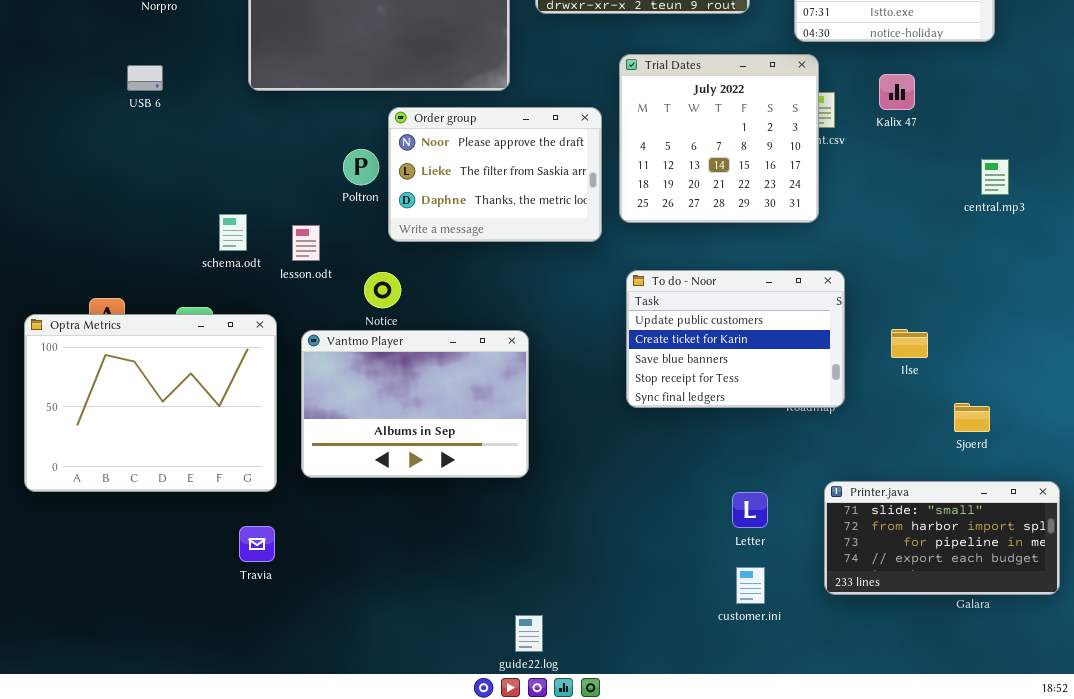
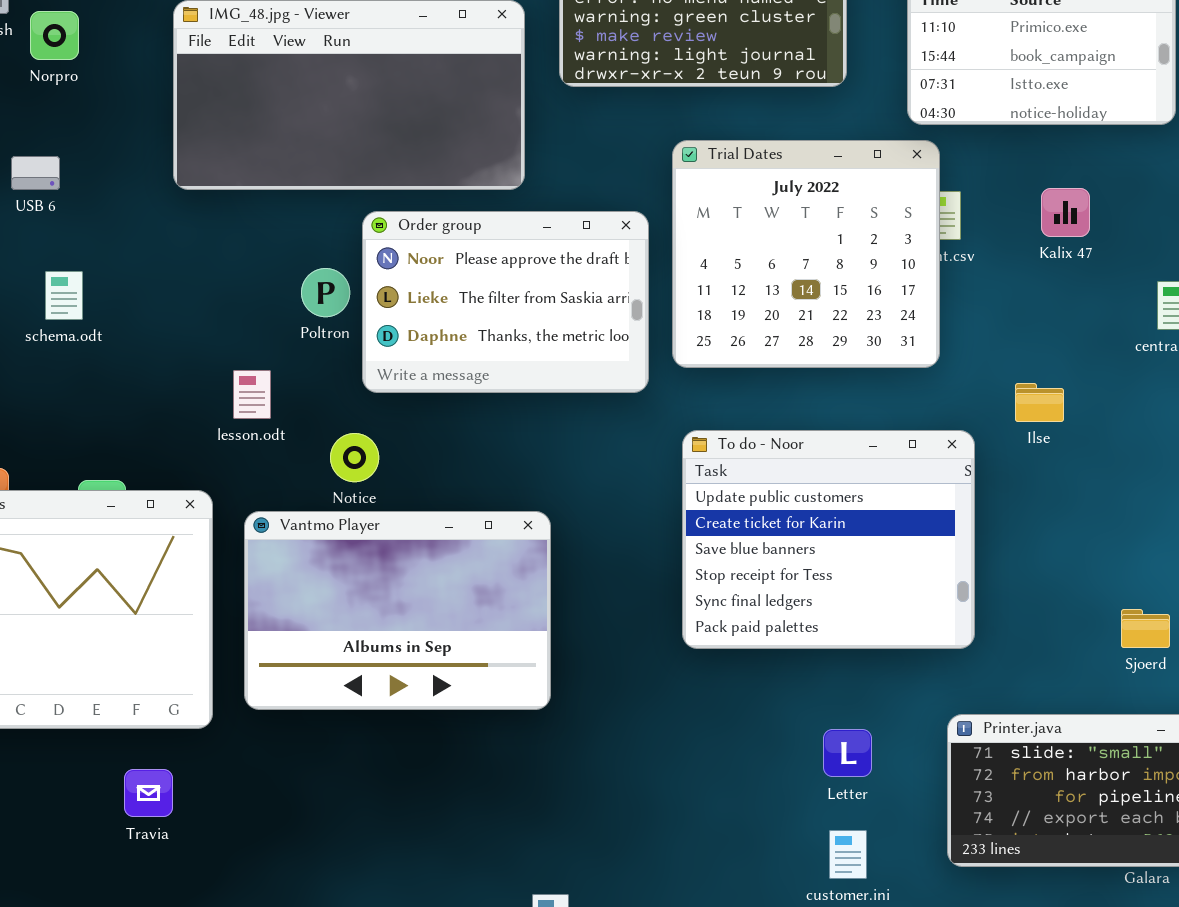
Kalix 47: [879,74,915,110] -> [1041,188,1090,237], moved
schema.odt: [219,214,247,251] -> [45,271,83,320], moved
To do - Noor: [626,270,845,408] -> [682,430,975,649], resized
Ilse: [891,329,928,358] -> [1015,383,1064,422], moved
Travia: [239,526,275,562] -> [124,769,173,817], moved

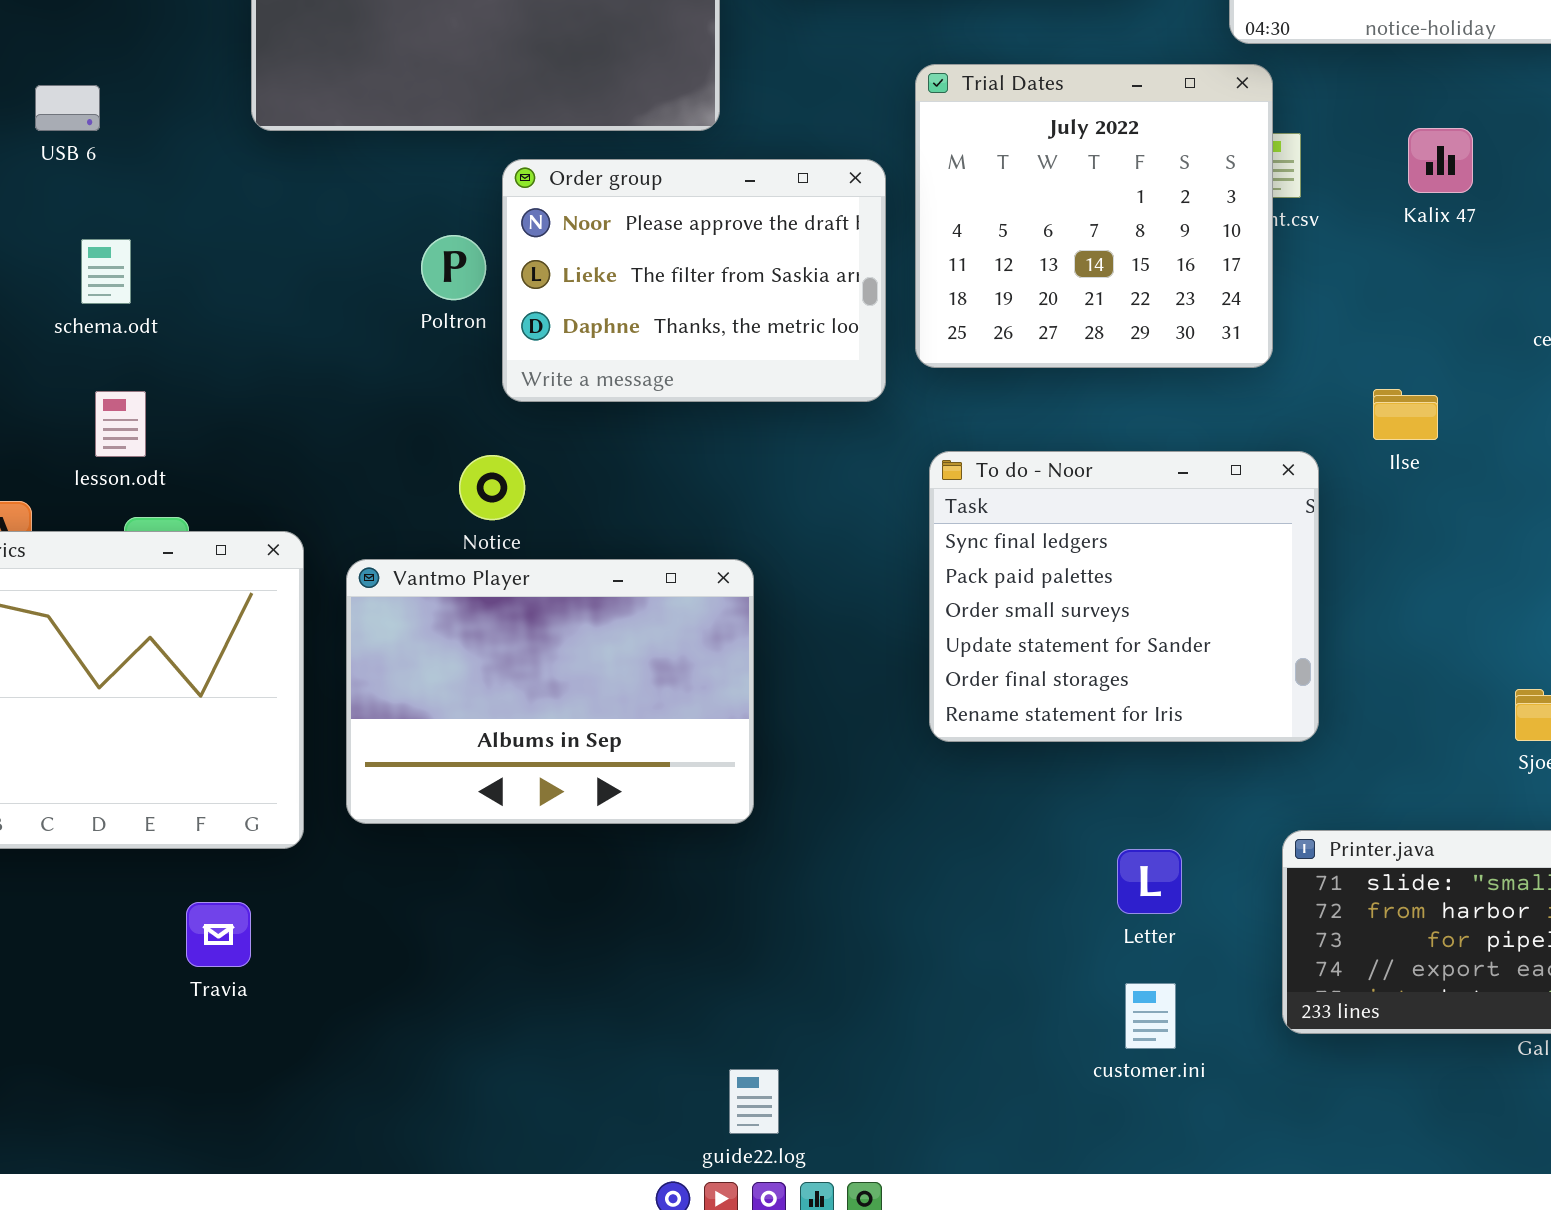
lesson.odt: [233,370,271,419] -> [95,391,146,457], moved
To do - Noor: [682,430,975,649] -> [929,451,1319,742], scrolled down 4 rows

